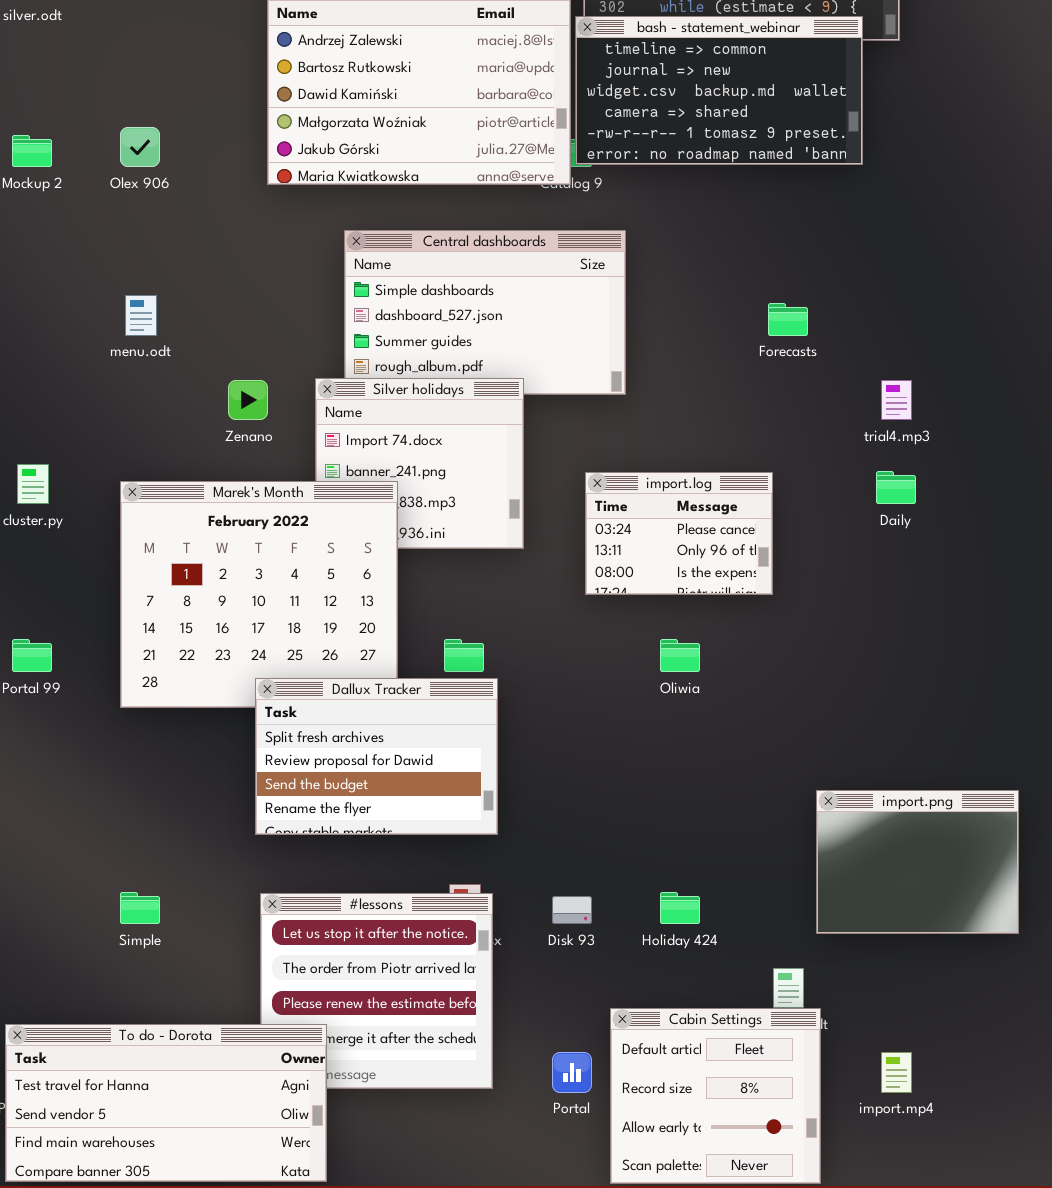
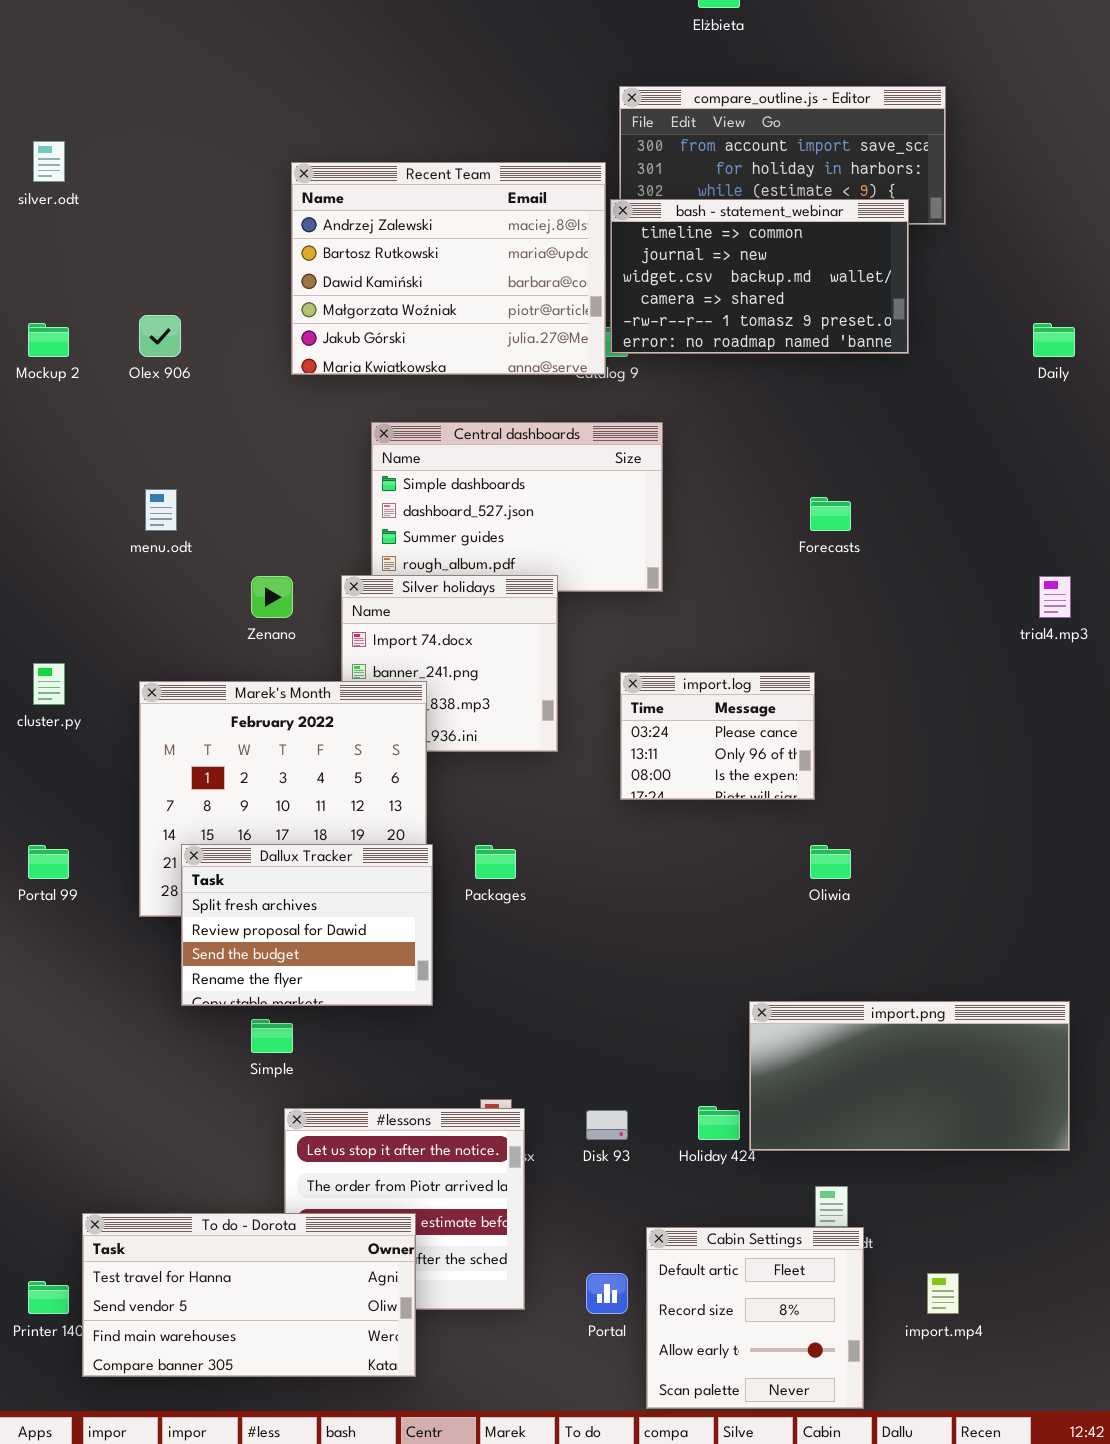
trial4.mp3: [881,380,912,420] -> [1039,576,1071,618], moved
Daily: [876,471,916,504] -> [1033,323,1075,357], moved
Oliwia: [660,639,700,672] -> [810,845,851,879], moved
Dallux Tracker: [255,678,498,835] -> [181,844,433,1006], moved
import.png: [816,790,1019,934] -> [749,1001,1070,1151], resized
Simple: [120,892,160,924] -> [251,1019,293,1053], moved
To do - Dorota: [5,1024,327,1182] -> [82,1213,416,1377], moved

